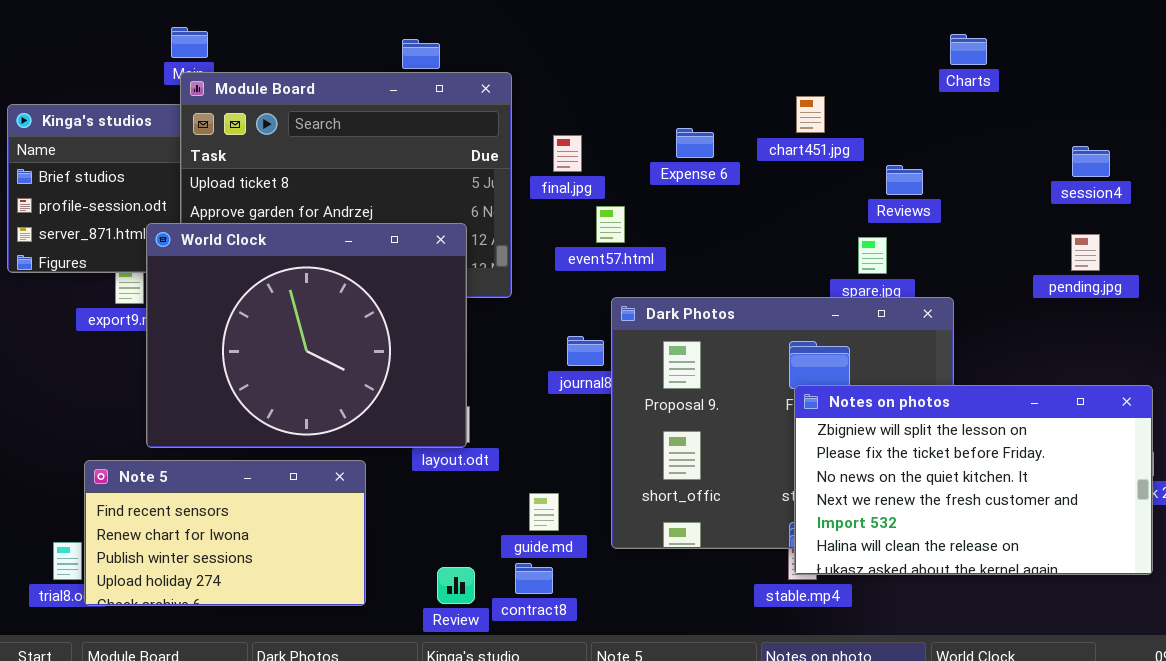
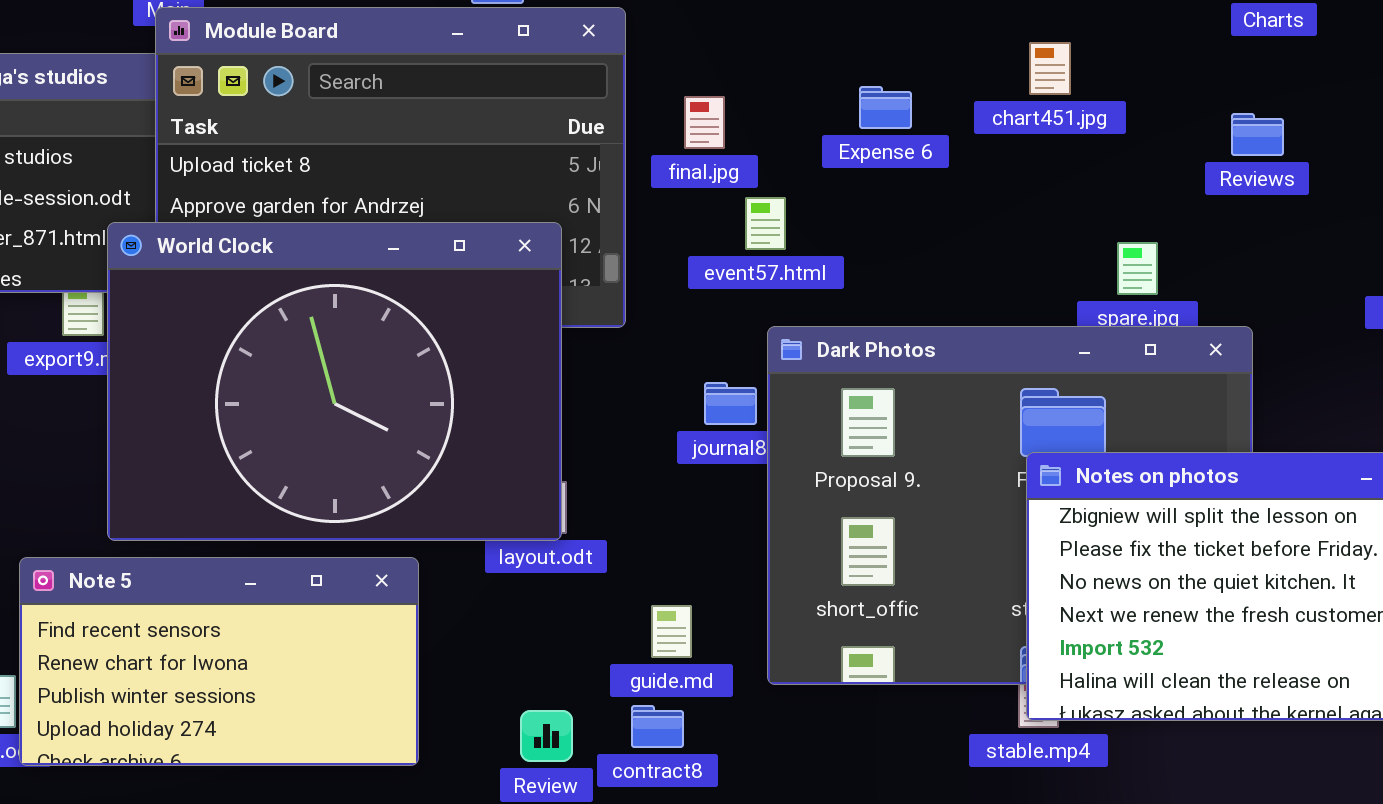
Reviews: [886,165,923,195] -> [1231,113,1284,156], moved

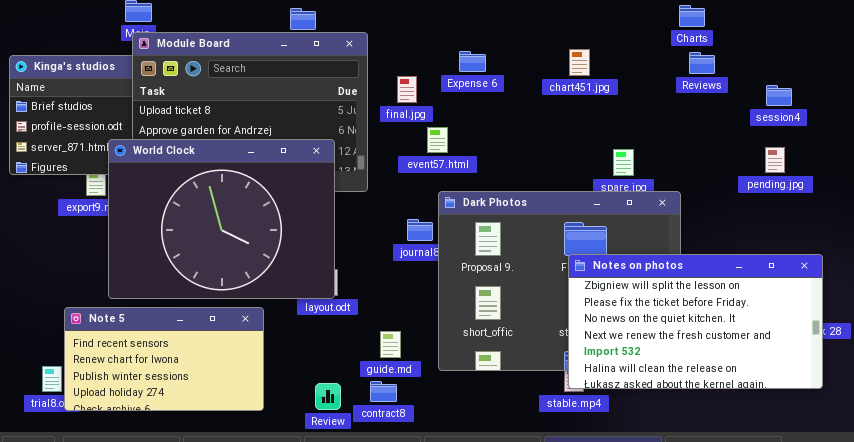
Expense 6: [859,86,912,129] -> [459,51,486,72], moved
Reviews: [1231,113,1284,156] -> [689,52,715,74], moved

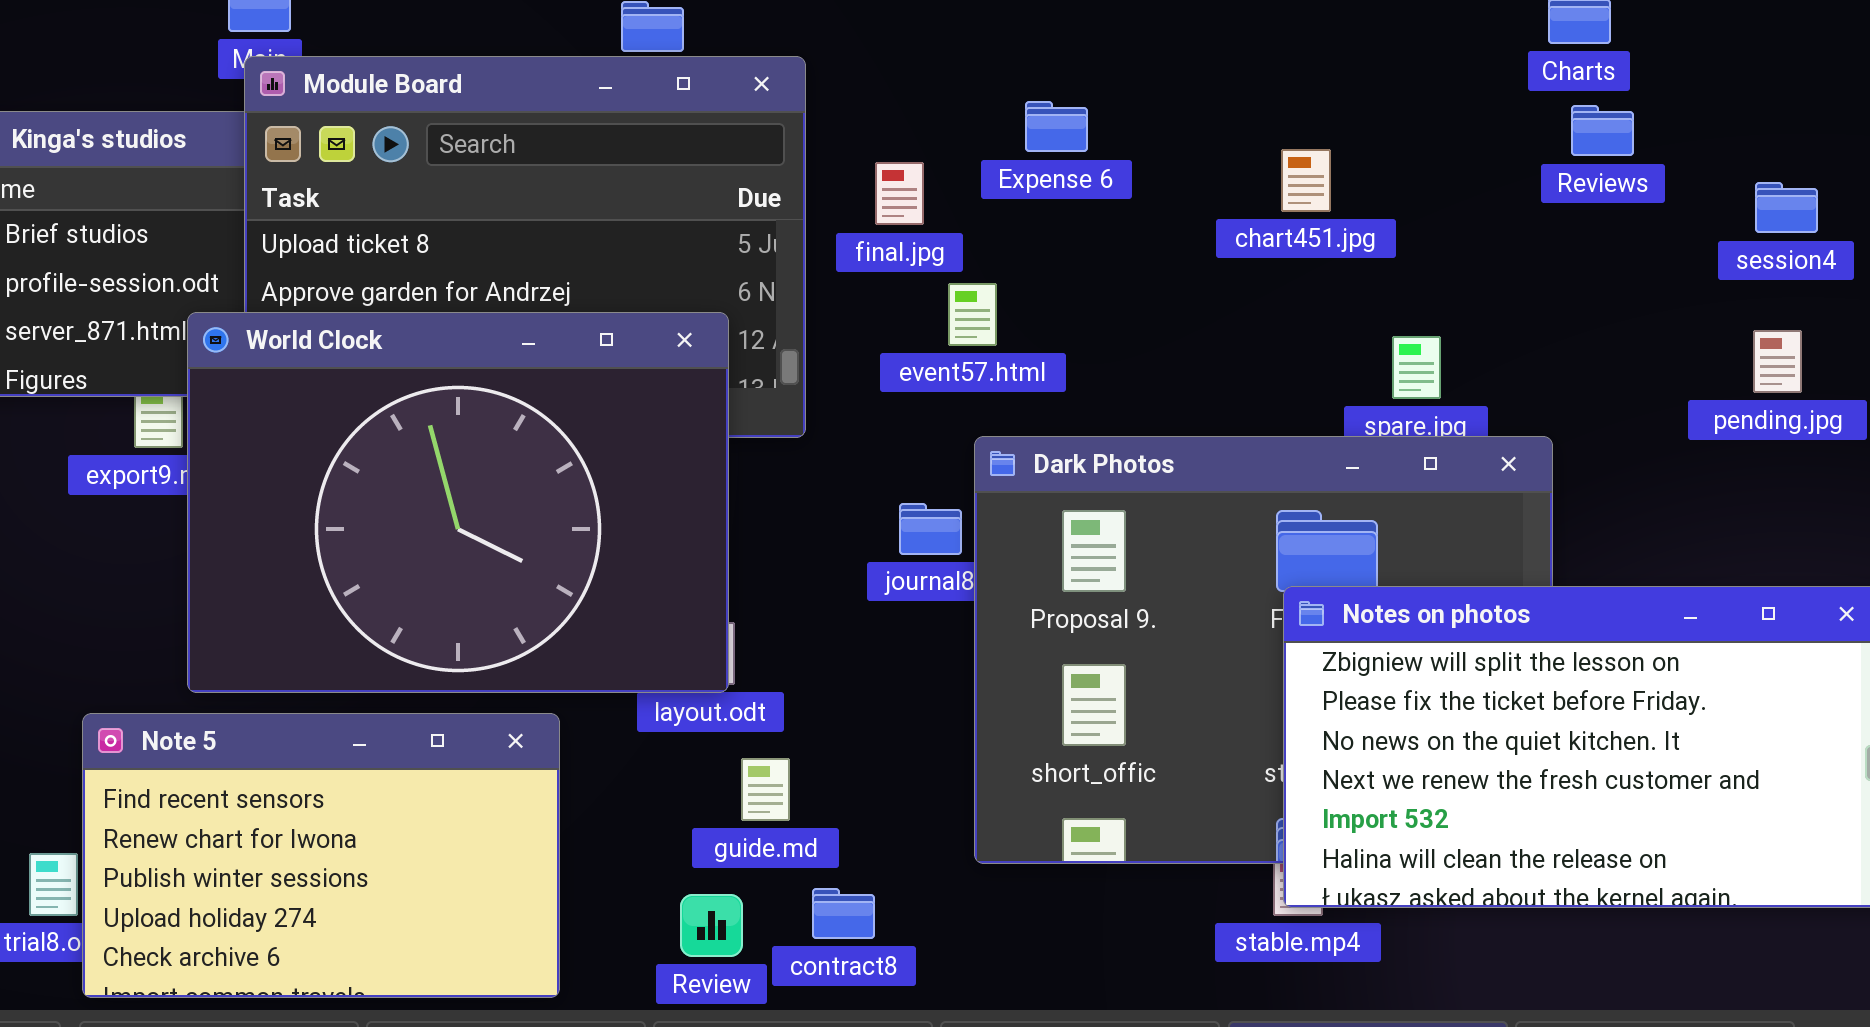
chart451.jpg: [569,49,590,76] -> [1281,149,1331,212], moved
Note 5: [64,307,264,411] -> [82,713,560,998], resized
guide.md: [380,331,401,358] -> [741,758,790,821], moved

